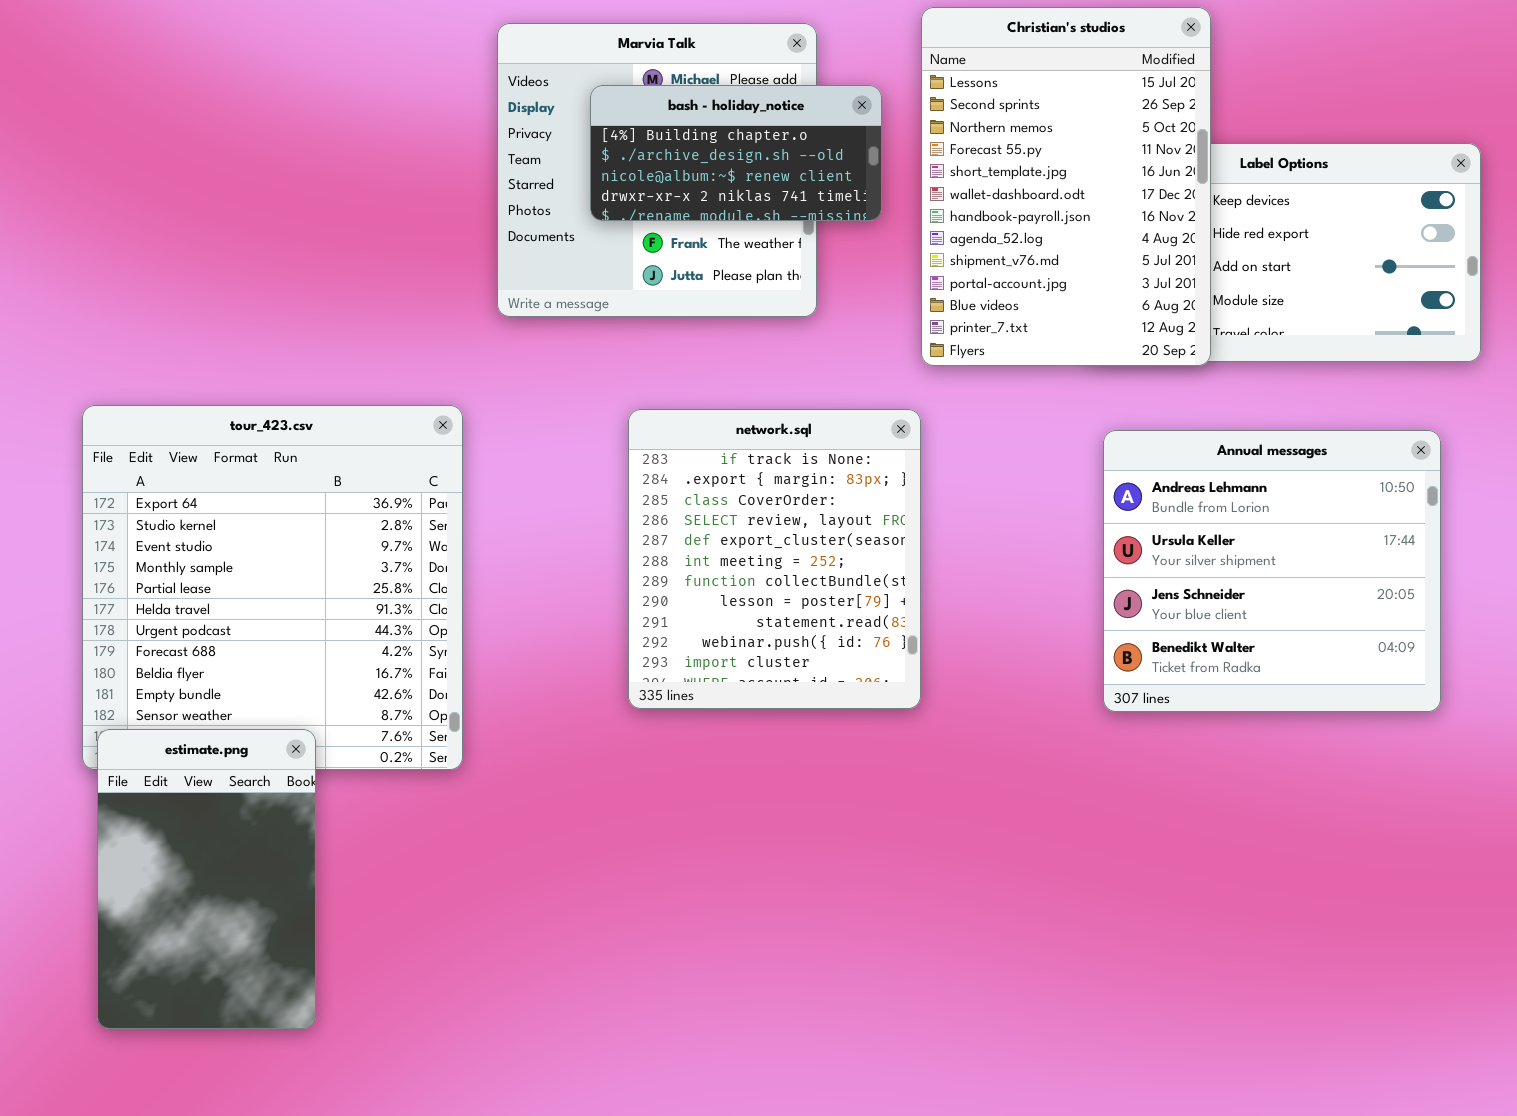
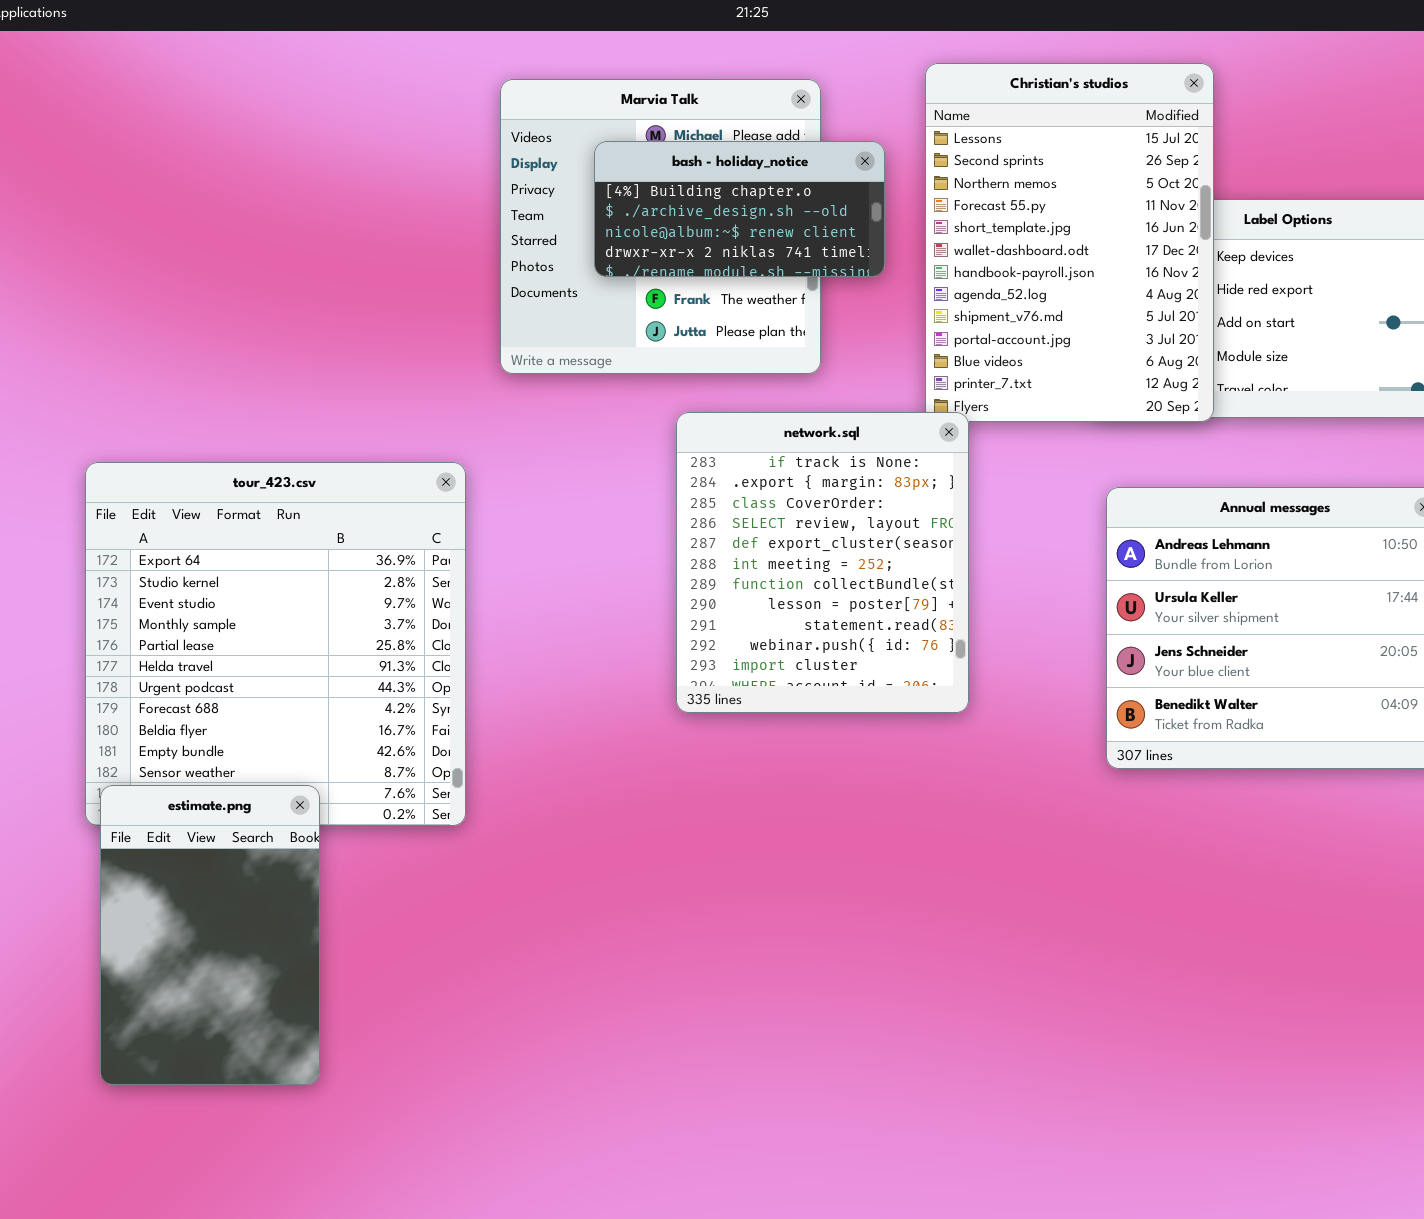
network.sql: [628,409,921,709] -> [676,412,969,713], moved

